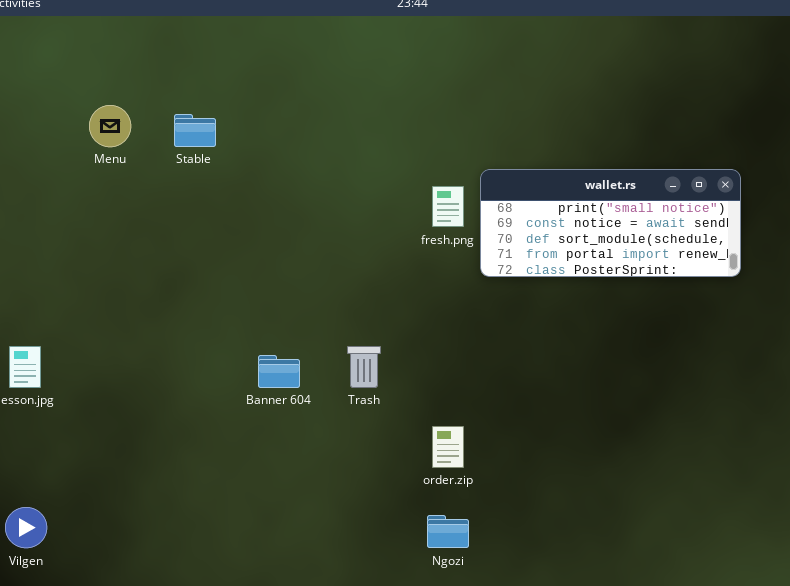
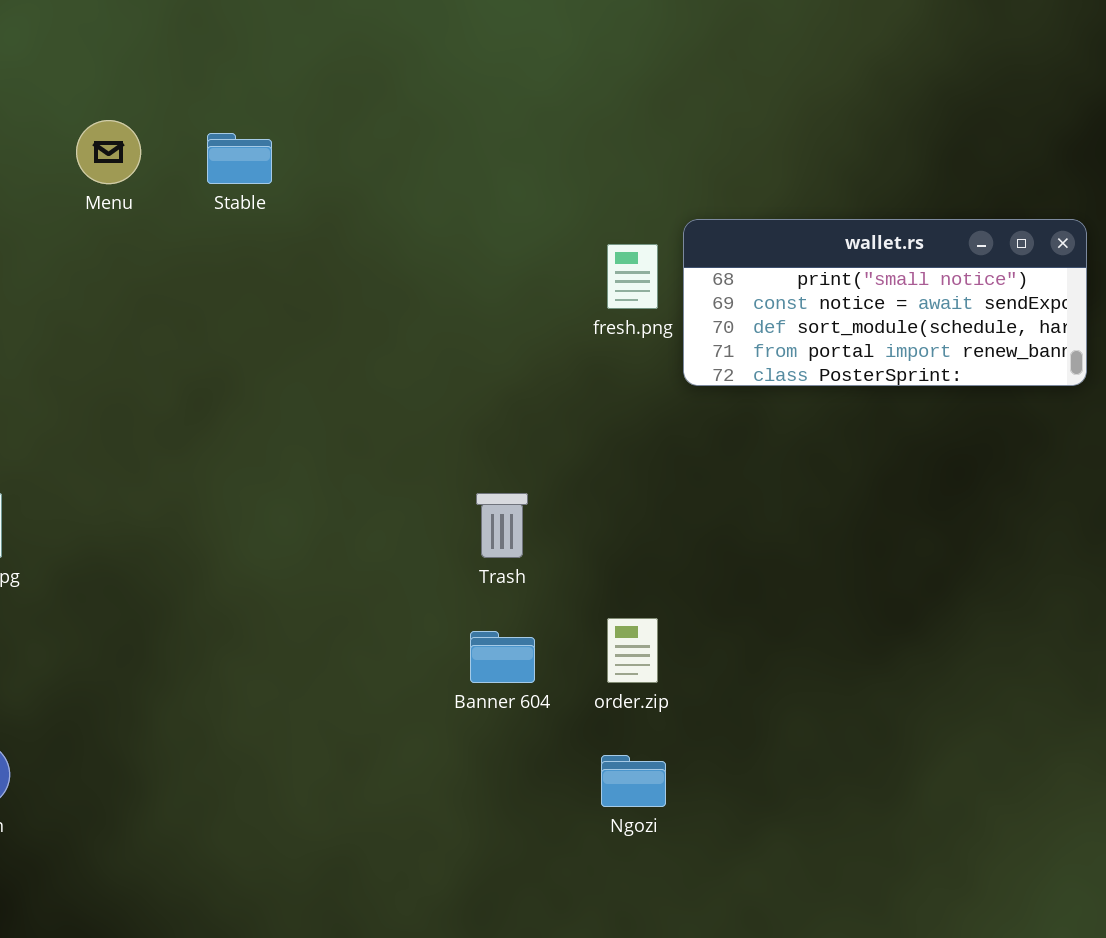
Banner 604: [258,355,300,388] -> [470,631,535,683], moved

